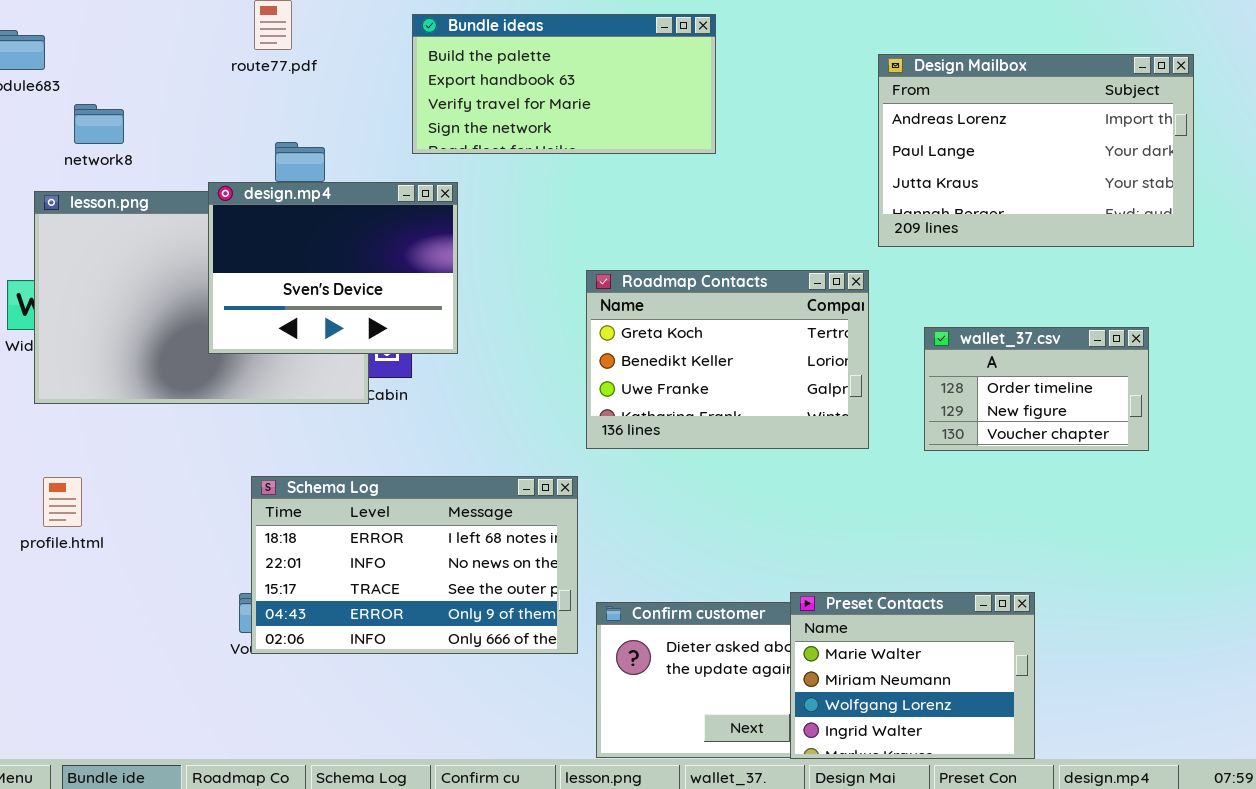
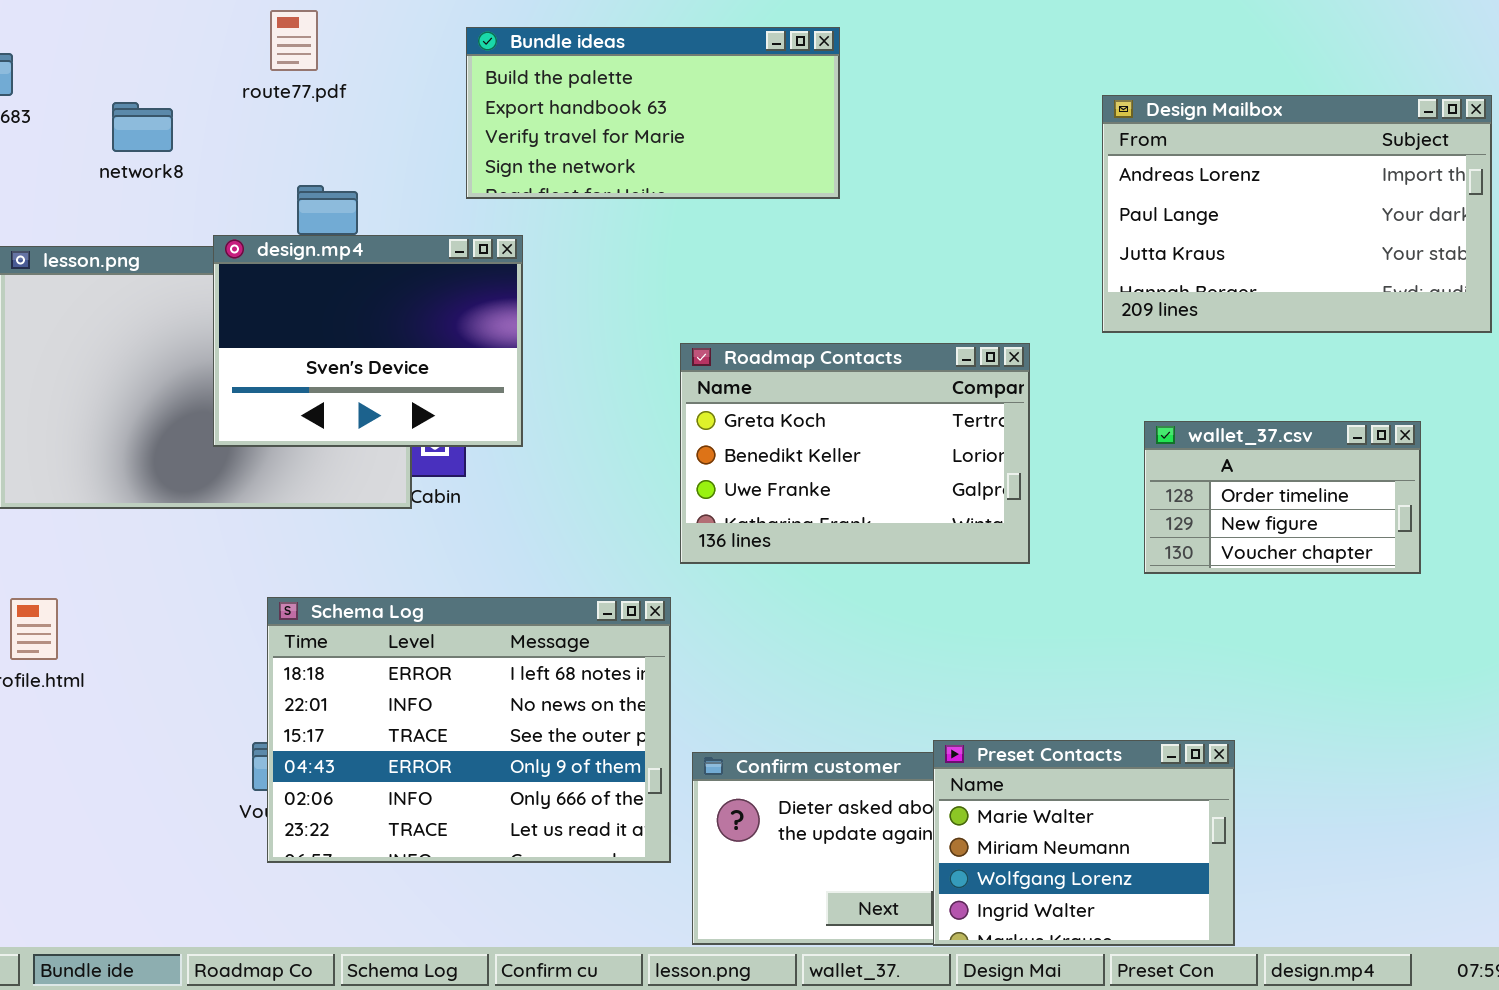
Design Mailbox: [878,54,1194,247] -> [1102,95,1492,333], moved
network8: [74,104,124,144] -> [112,102,173,152], moved
wallet_37.csv: [924,327,1149,451] -> [1144,421,1421,574], moved
Schema Log: [251,476,578,654] -> [267,597,671,863], resized

